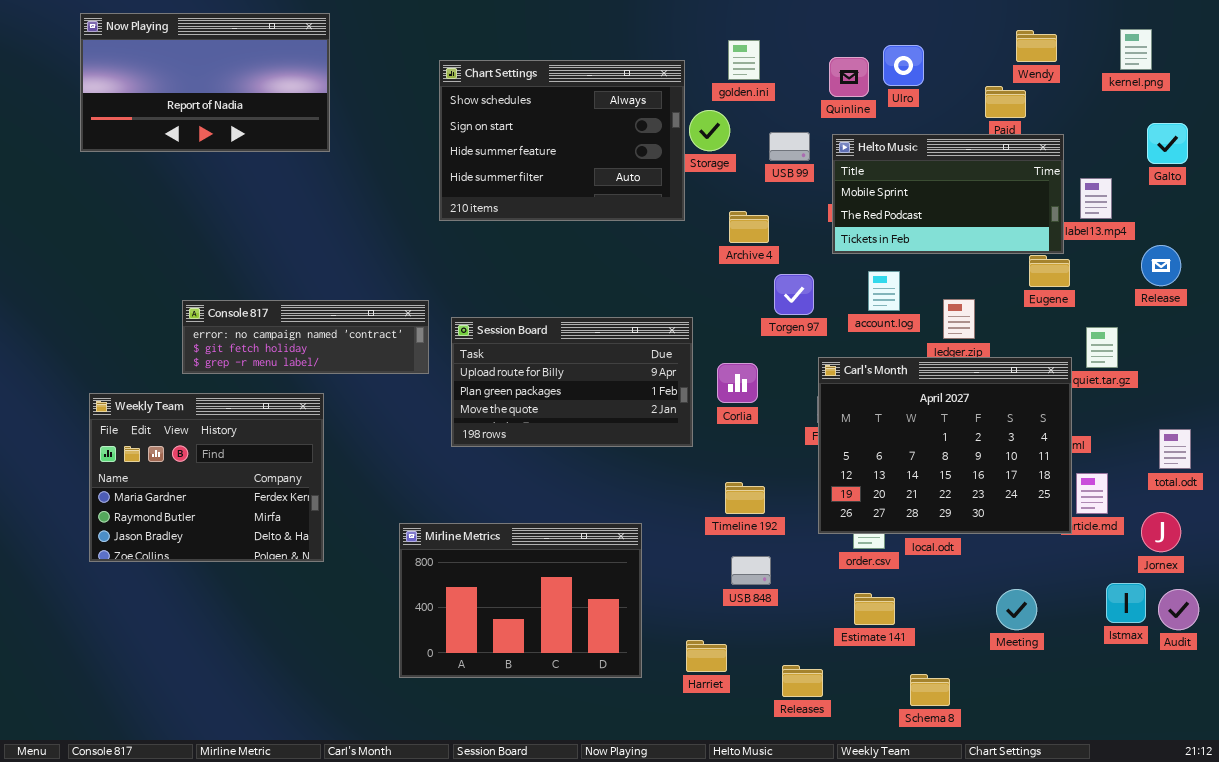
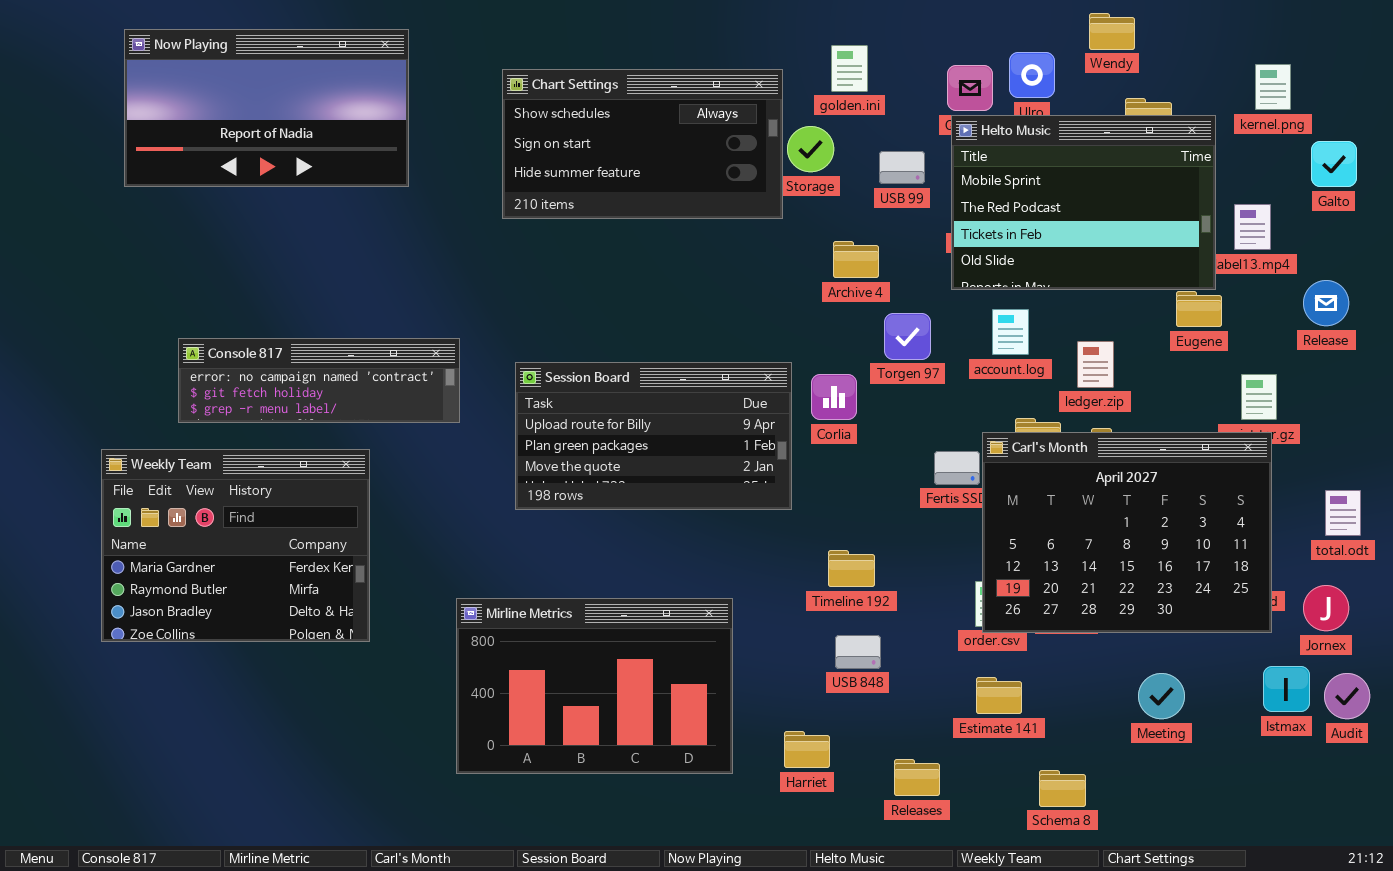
Now Playing: [80,13,330,152] -> [124,29,409,187], moved
kernel.png: [1120,29,1152,70] -> [1255,64,1291,110], moved
Wendy: [1016,30,1057,62] -> [1089,13,1135,50], moved
Chart Settings: [439,60,685,221] -> [502,69,783,219], resized
Helto Music: [832,134,1064,254] -> [951,115,1216,290], resized
Console 817: [182,300,429,374] -> [178,338,460,423], moved
Carl's Month: [818,357,1072,534] -> [982,432,1272,633], moved
Corlia: [717,363,758,403] -> [811,374,857,420], moved

